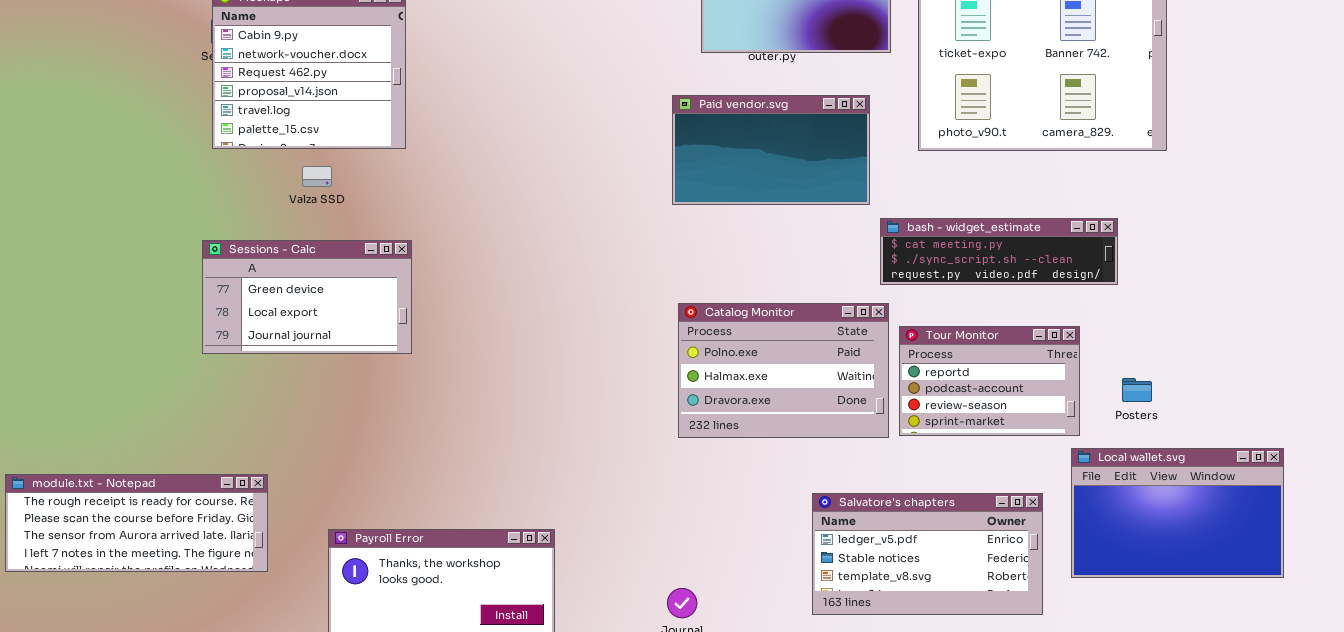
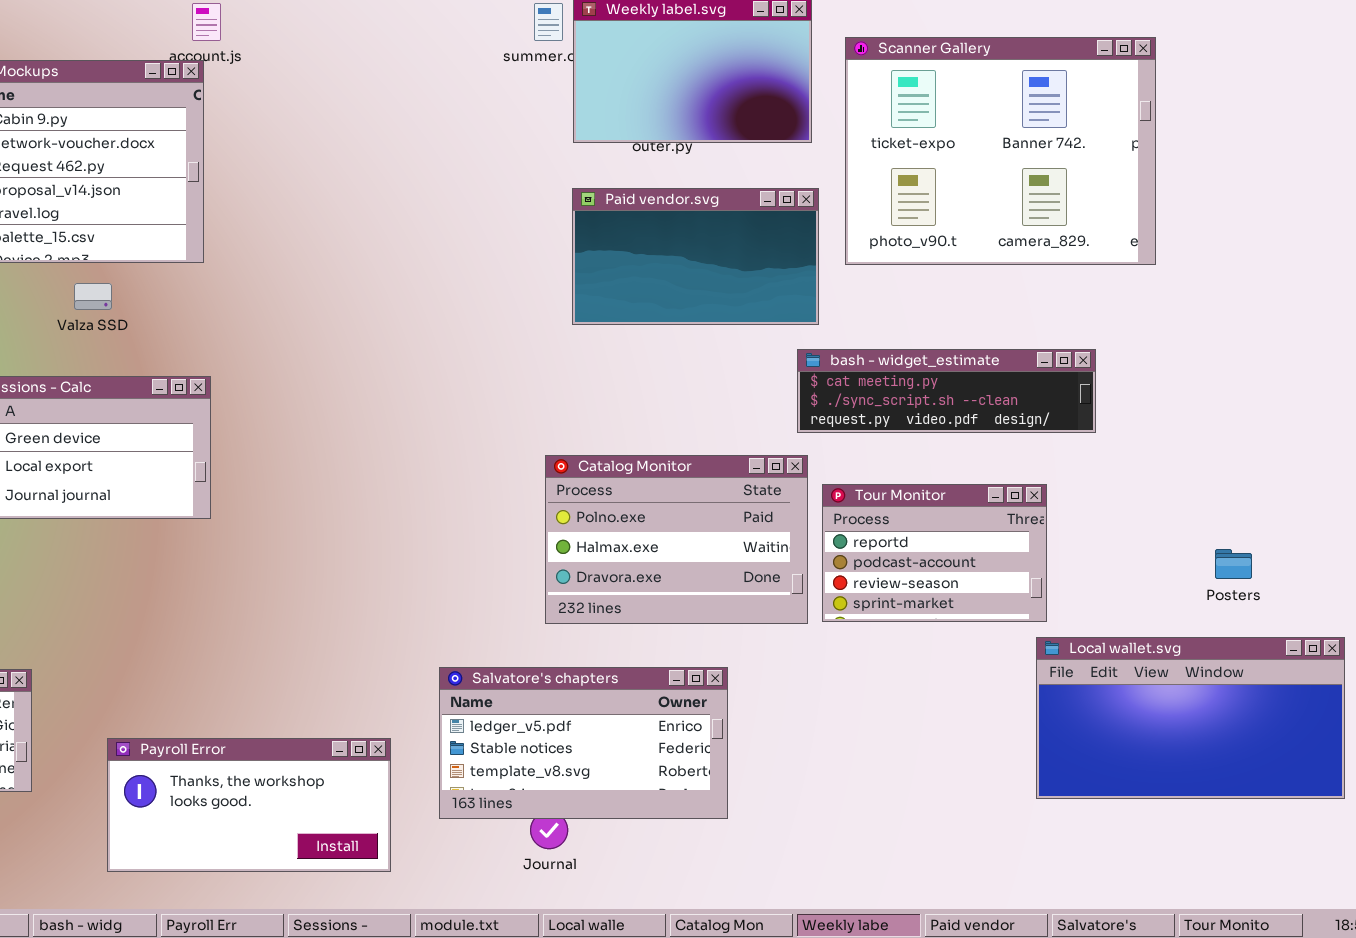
Paid vendor.svg: [672,95,870,205] -> [572,188,819,325], moved
Posters: [1122,378,1152,402] -> [1215,549,1252,579], moved
Local wallet.svg: [1071,448,1284,578] -> [1036,637,1345,799], resized
Salvatore's chapters: [812,493,1043,615] -> [439,667,728,819], moved

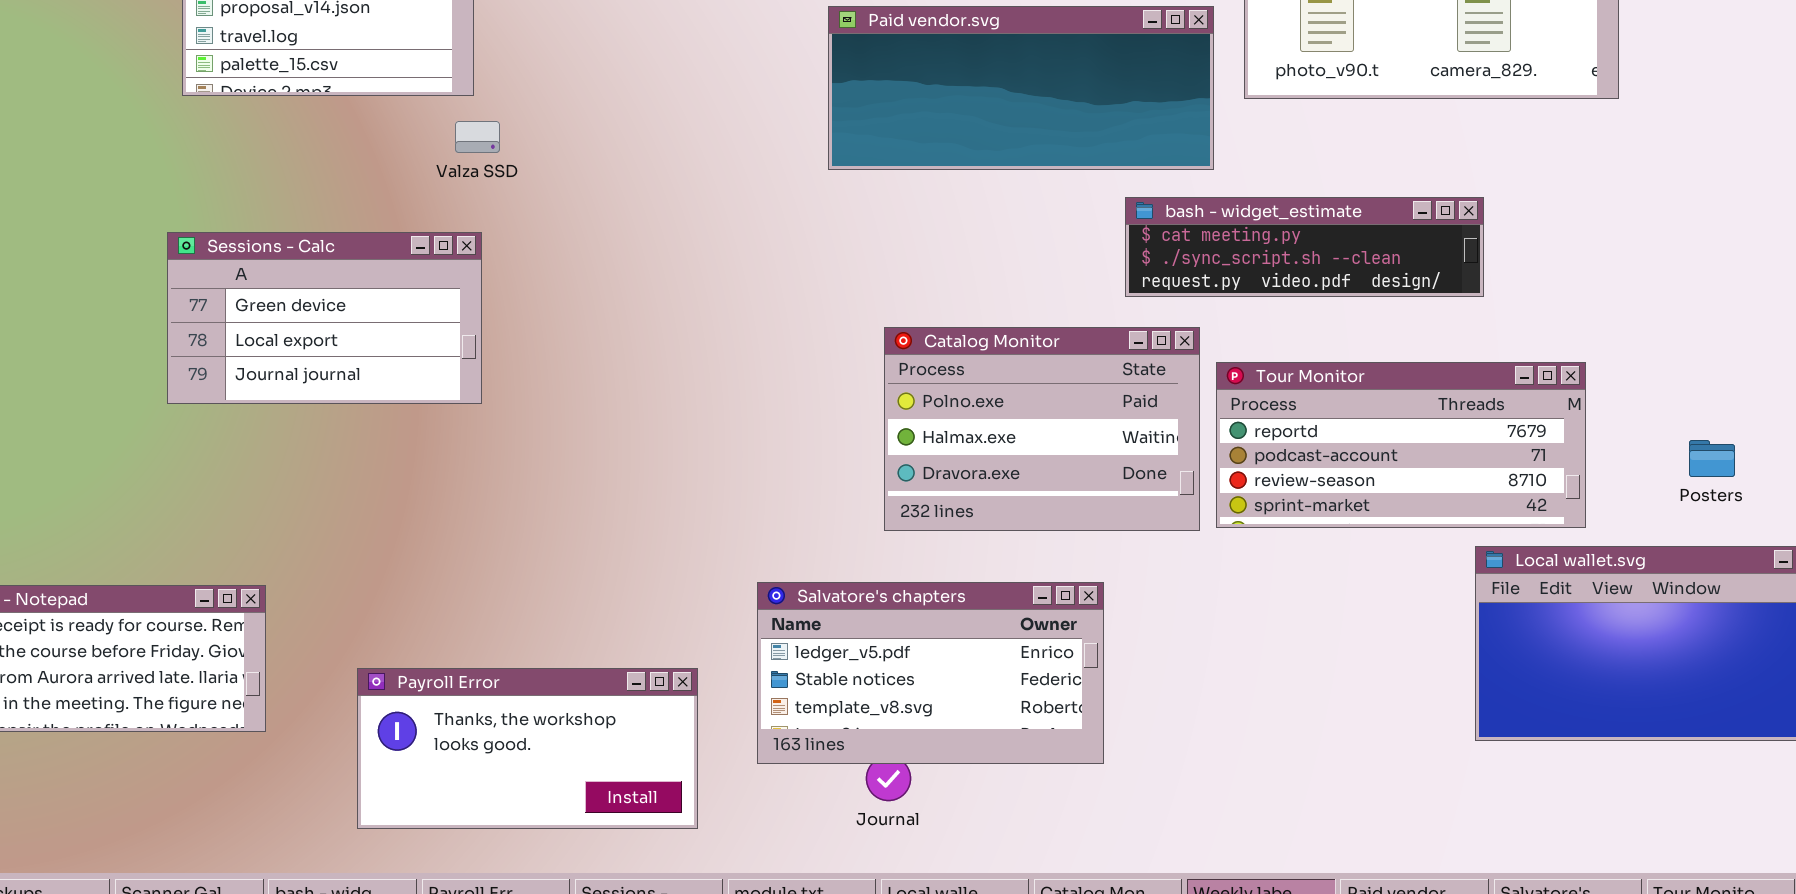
Paid vendor.svg: [572,188,819,325] -> [828,6,1214,170], resized
Valza SSD: [74,283,112,310] -> [455,121,500,153], moved
bash - widget_estimate: [797,349,1096,433] -> [1125,197,1484,297], moved
Tour Monitor: [822,484,1047,622] -> [1216,362,1586,528], resized

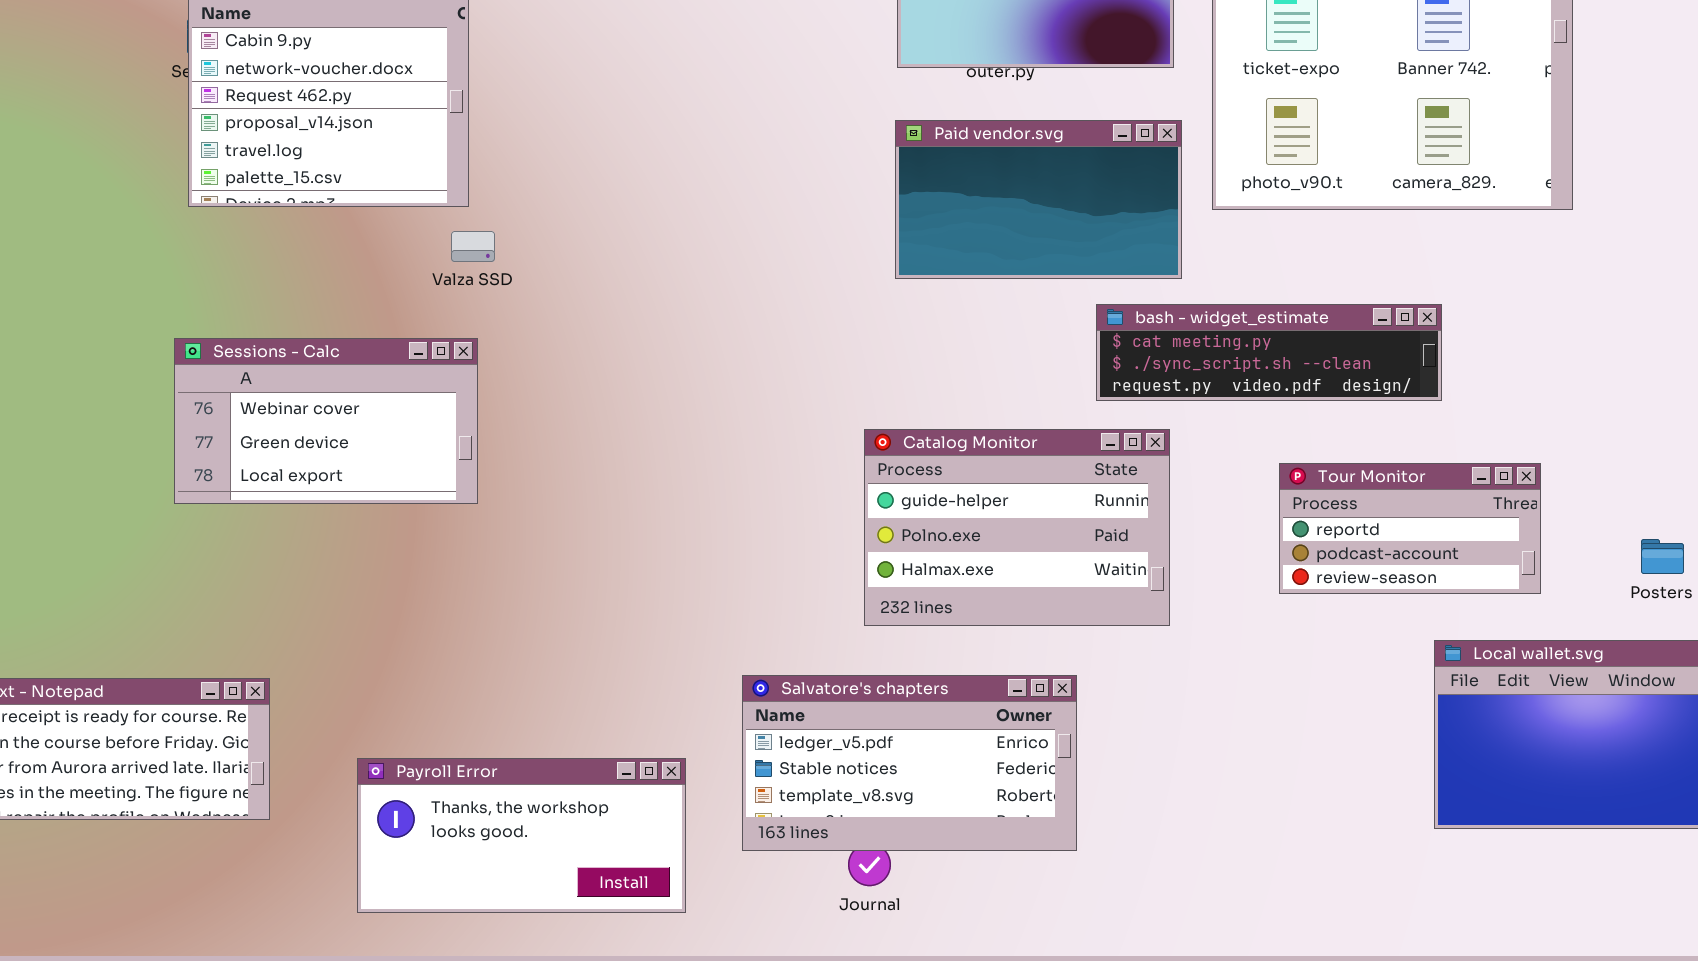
Paid vendor.svg: [828,6,1214,170] -> [895,120,1182,279], resized
Sessions - Calc: [167,232,482,404] -> [174,338,478,504], scrolled up 1 row
Catalog Monitor: [884,327,1200,531] -> [864,429,1170,626], scrolled up 1 row
Tour Monitor: [1216,362,1586,528] -> [1279,463,1541,594], resized

